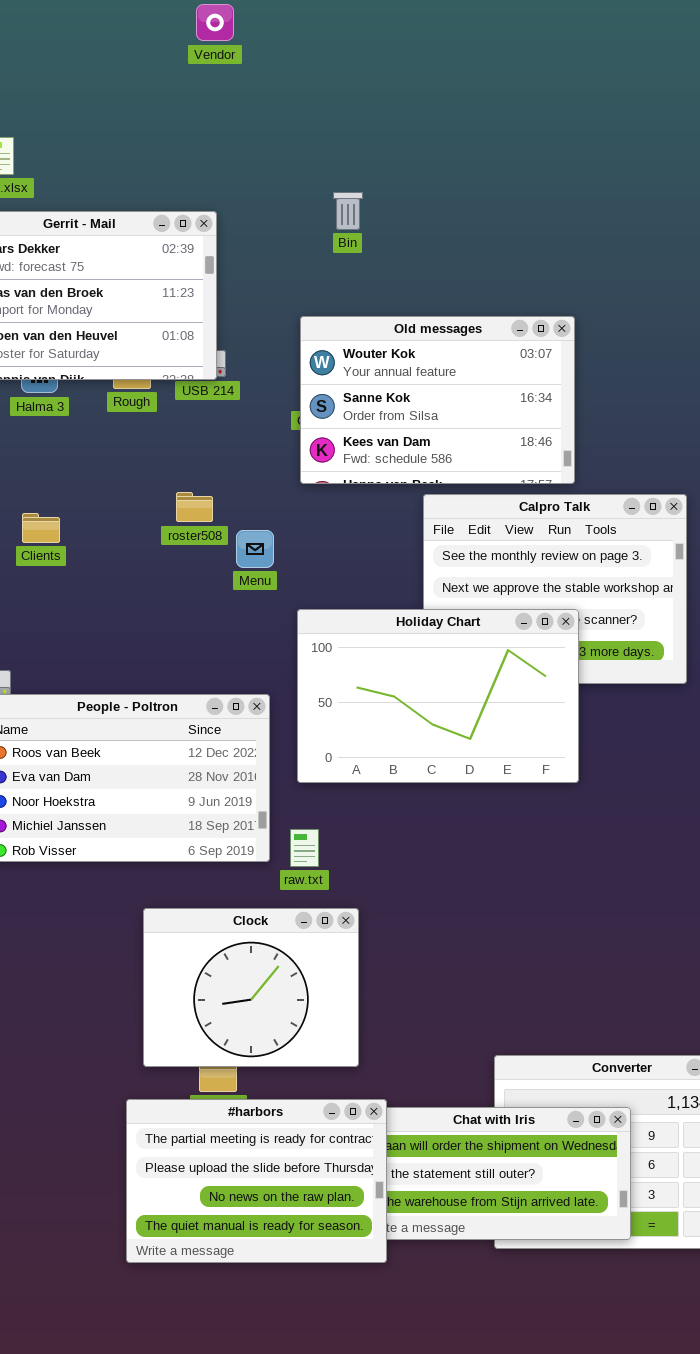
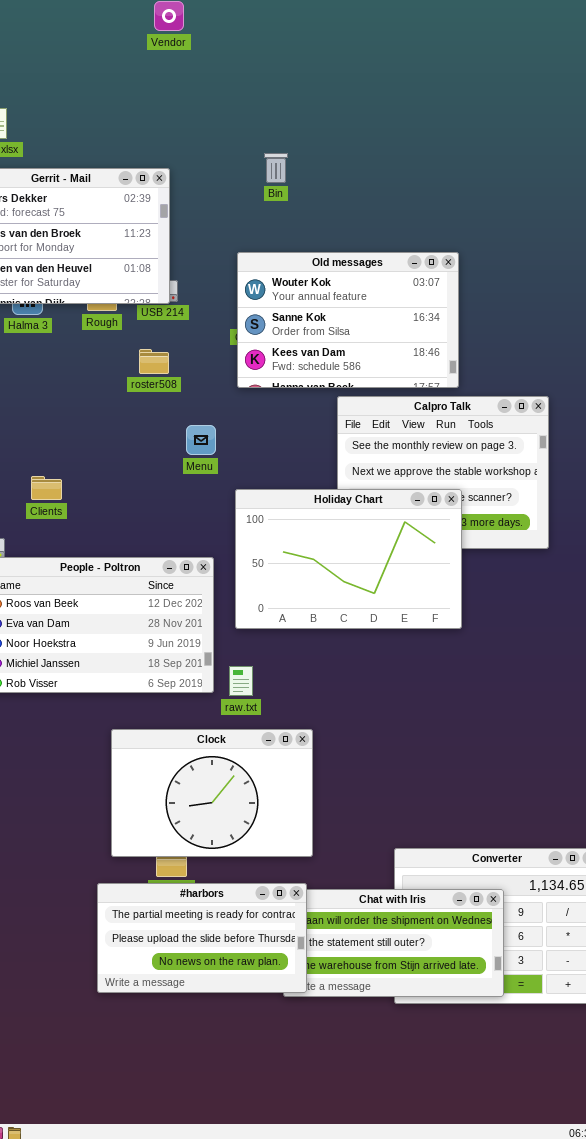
roster508: [176,492,213,522] -> [139,349,169,374], moved
Clients: [22,513,60,543] -> [31,476,62,500], moved
Clock: [143,908,359,1067] -> [111,729,313,857], resized
#harbors: [126,1099,387,1263] -> [97,883,307,993], resized

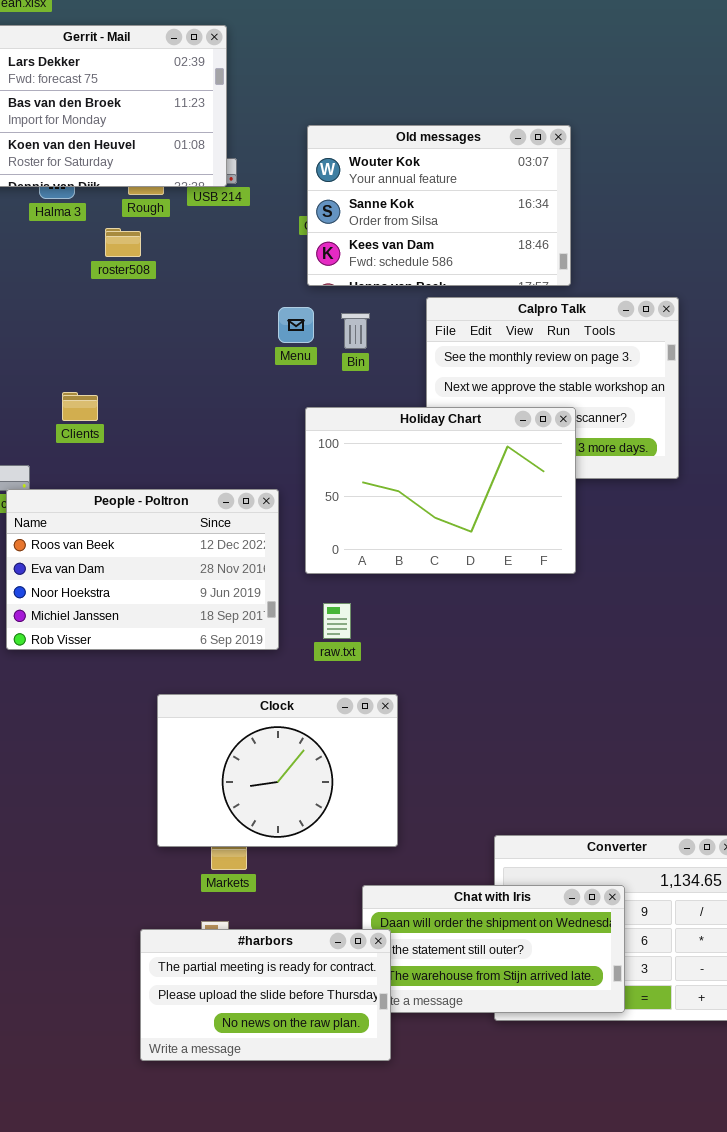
Bin: [264,153,288,183] -> [341,313,370,349], moved
roster508: [139,349,169,374] -> [105,228,141,257], moved
Menu: [186,425,216,455] -> [278,307,314,343], moved
raw.txt: [229,666,253,696] -> [323,603,351,639], moved
#harbors: [97,883,307,993] -> [140,929,391,1061], moved

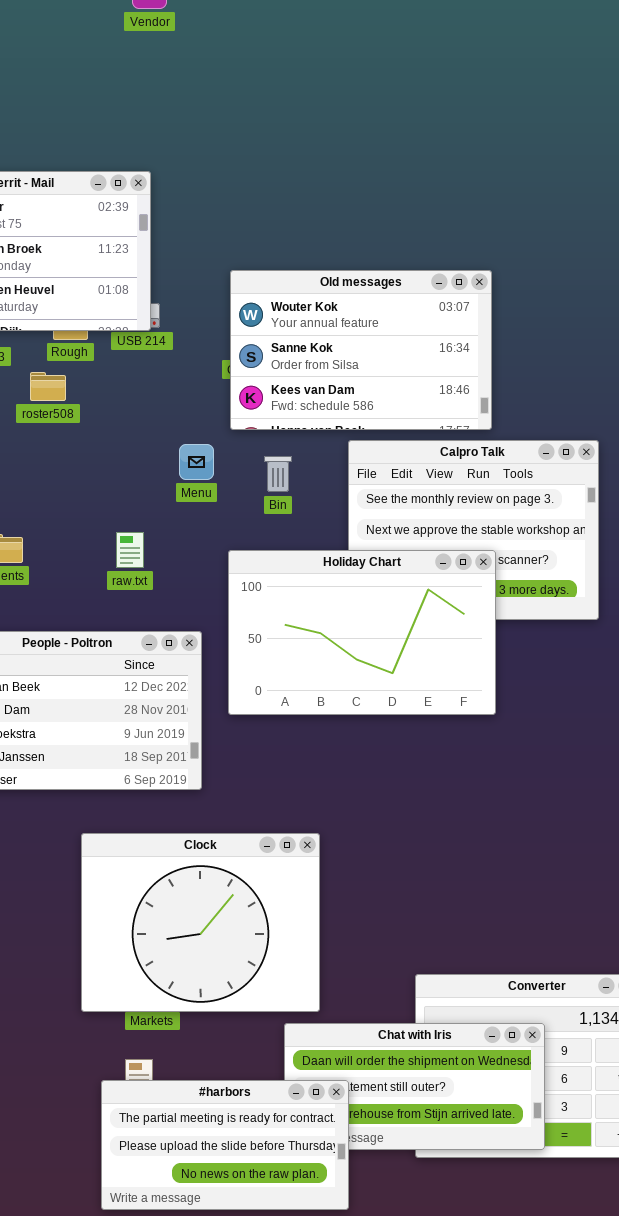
Menu: [278,307,314,343] -> [179,444,214,480], moved
raw.txt: [323,603,351,639] -> [116,532,144,568], moved
Clock: [157,694,398,847] -> [81,833,320,1012], resized
#harbors: [140,929,391,1061] -> [101,1080,349,1210], moved

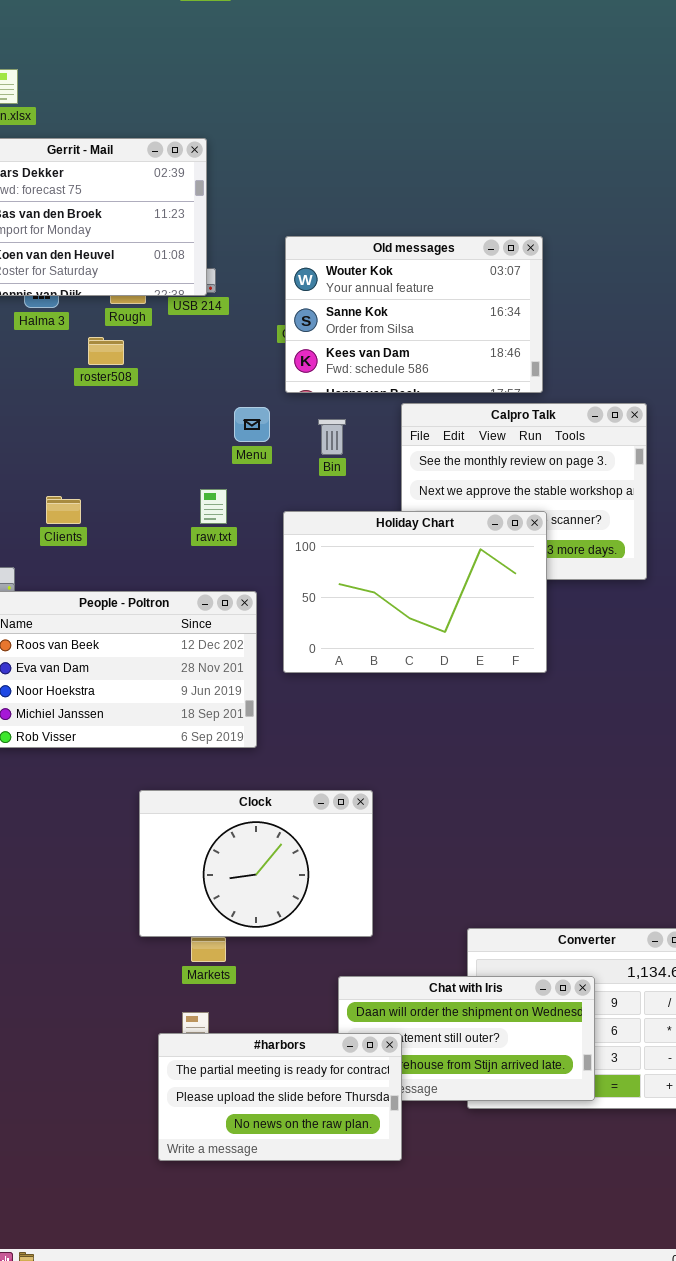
raw.txt: [116,532,144,568] -> [200,489,227,524], moved
Clock: [81,833,320,1012] -> [139,790,373,937], resized

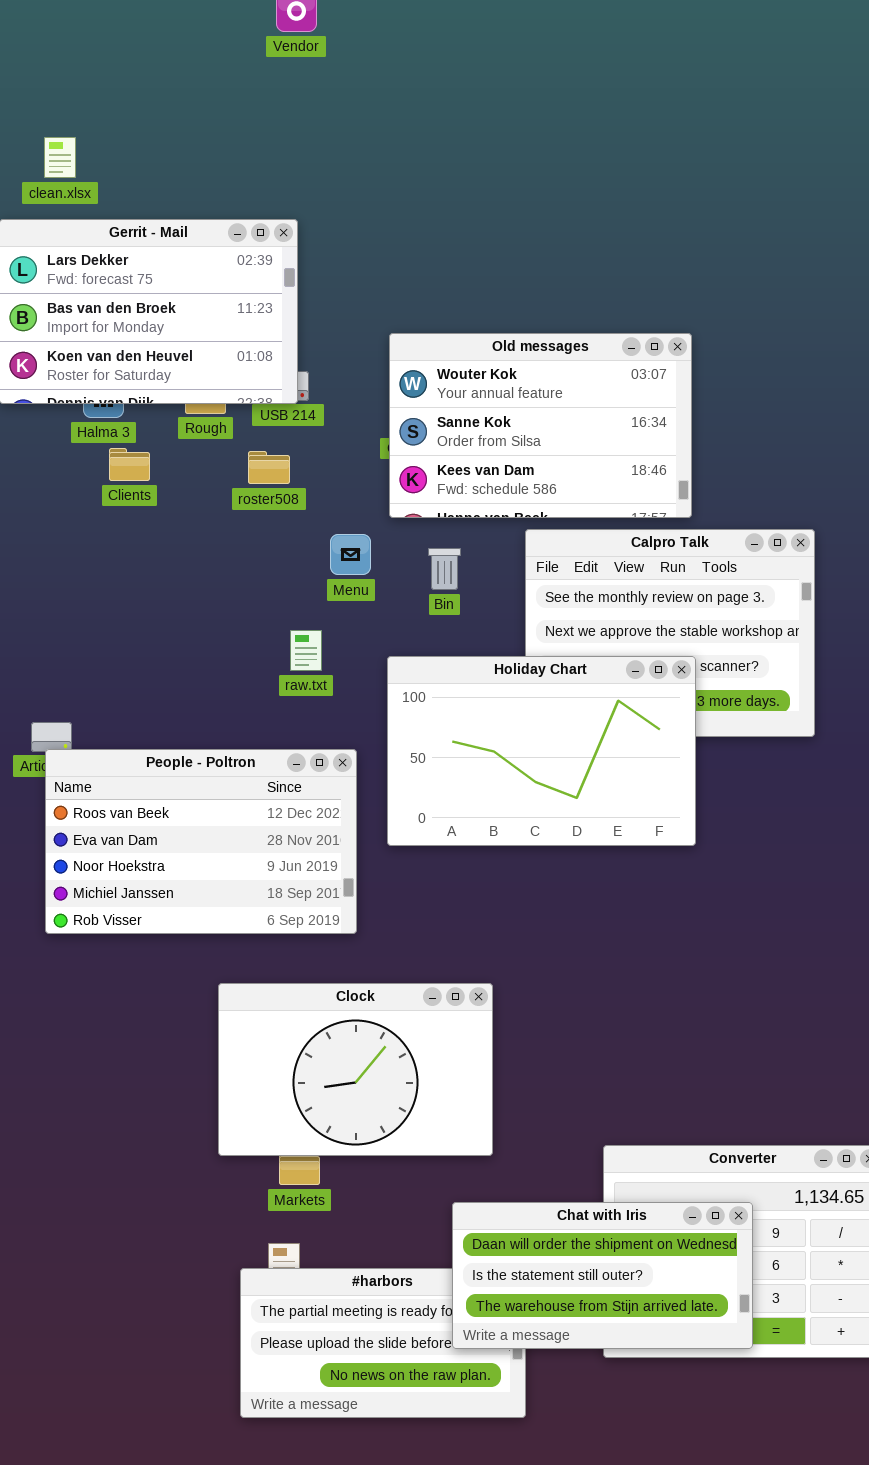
roster508: [88,337,124,365] -> [248,451,290,484], moved
Clients: [46,496,81,524] -> [109,448,150,481], moved
Chat with Iris: [338,976,595,1101] -> [452,1202,753,1349], raised

